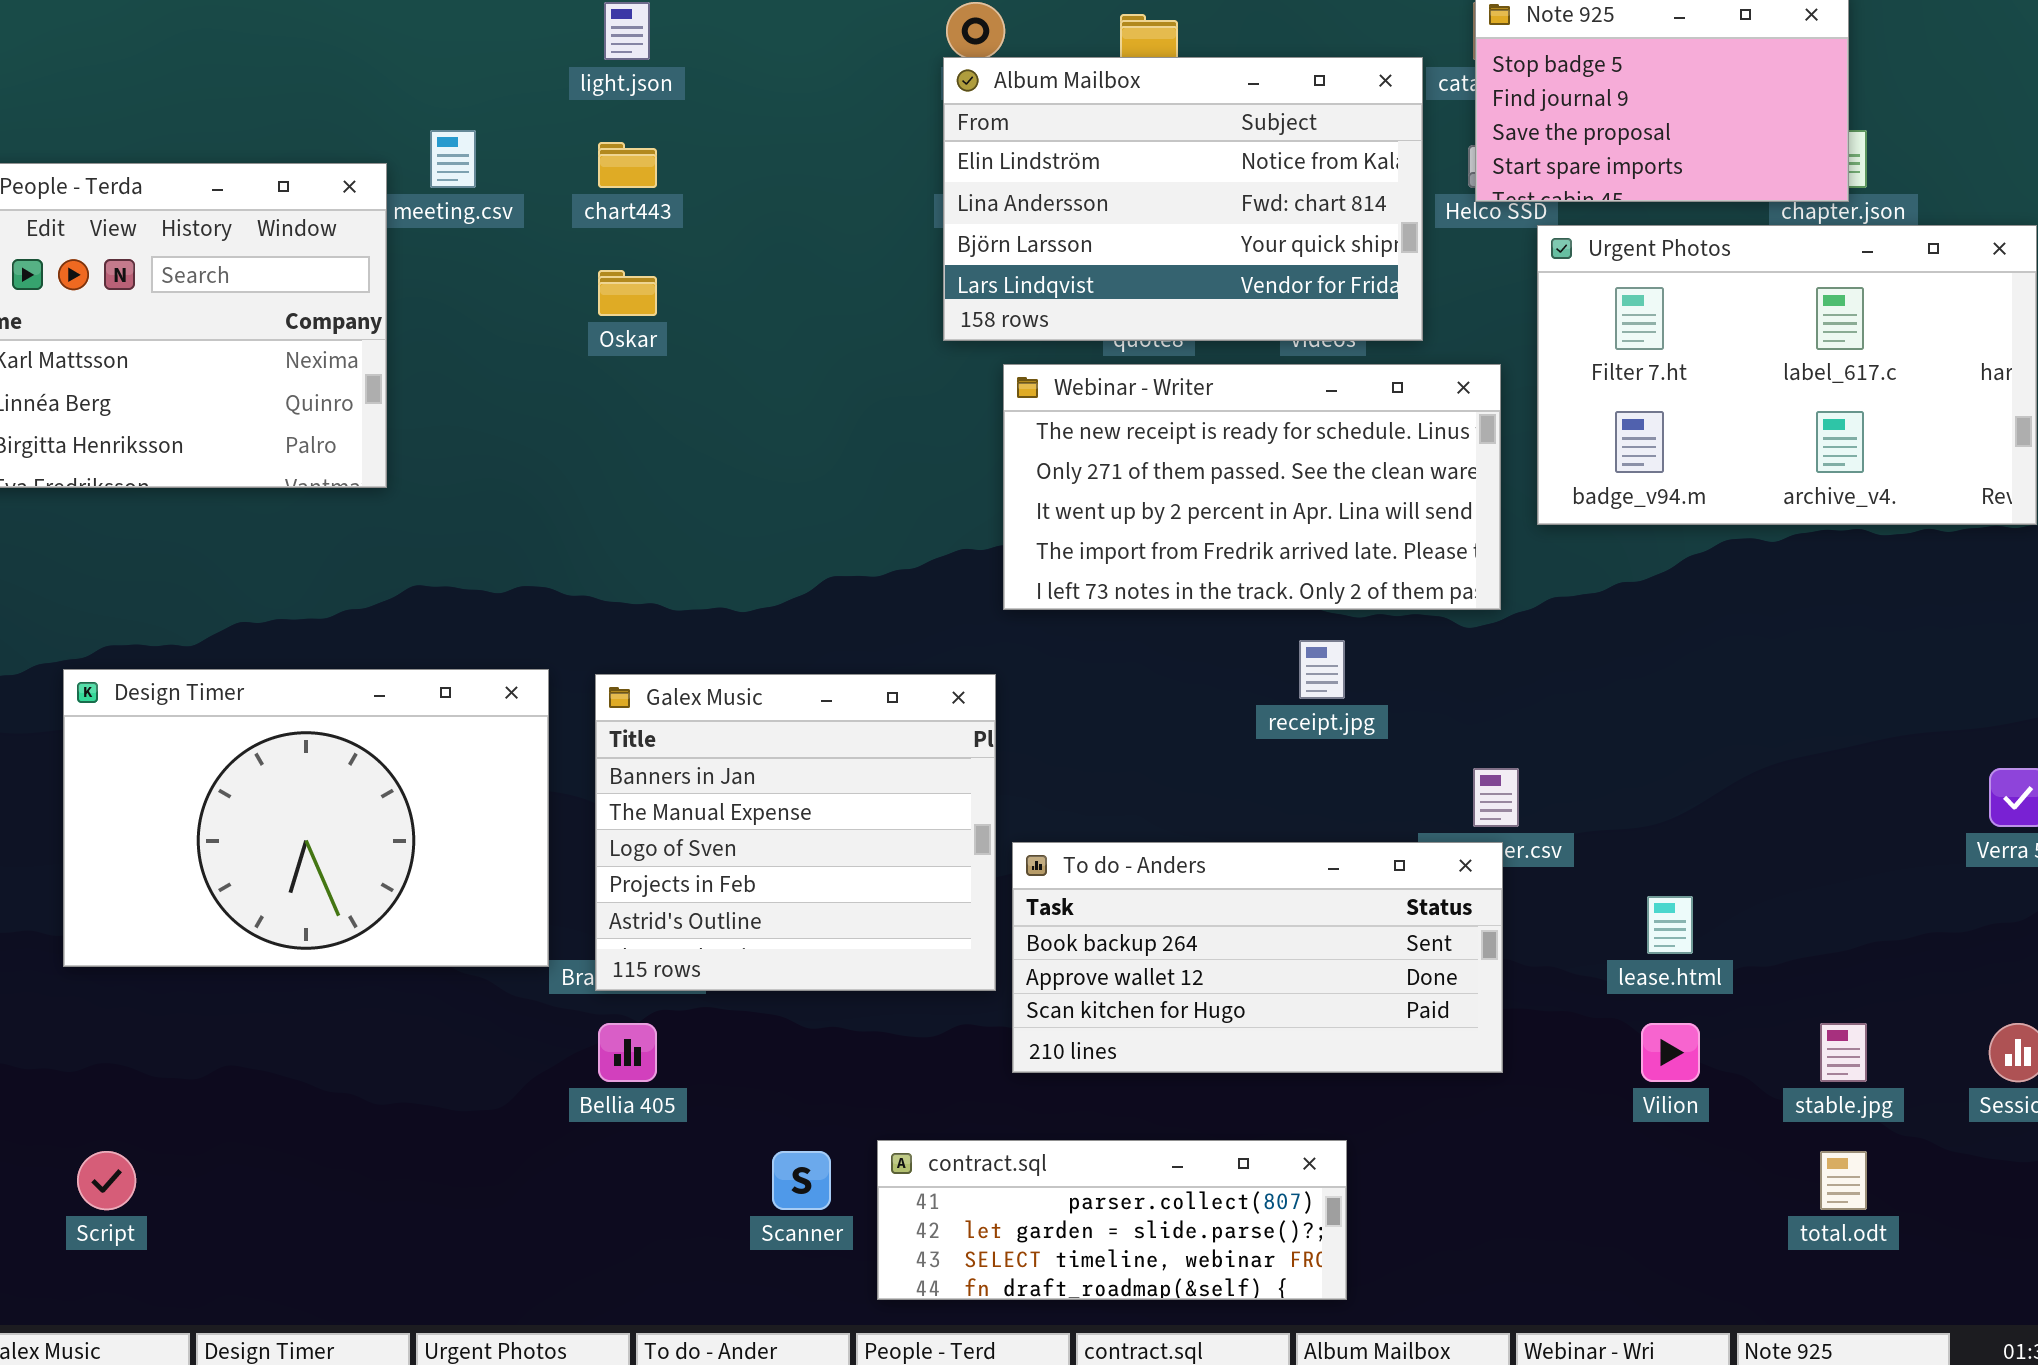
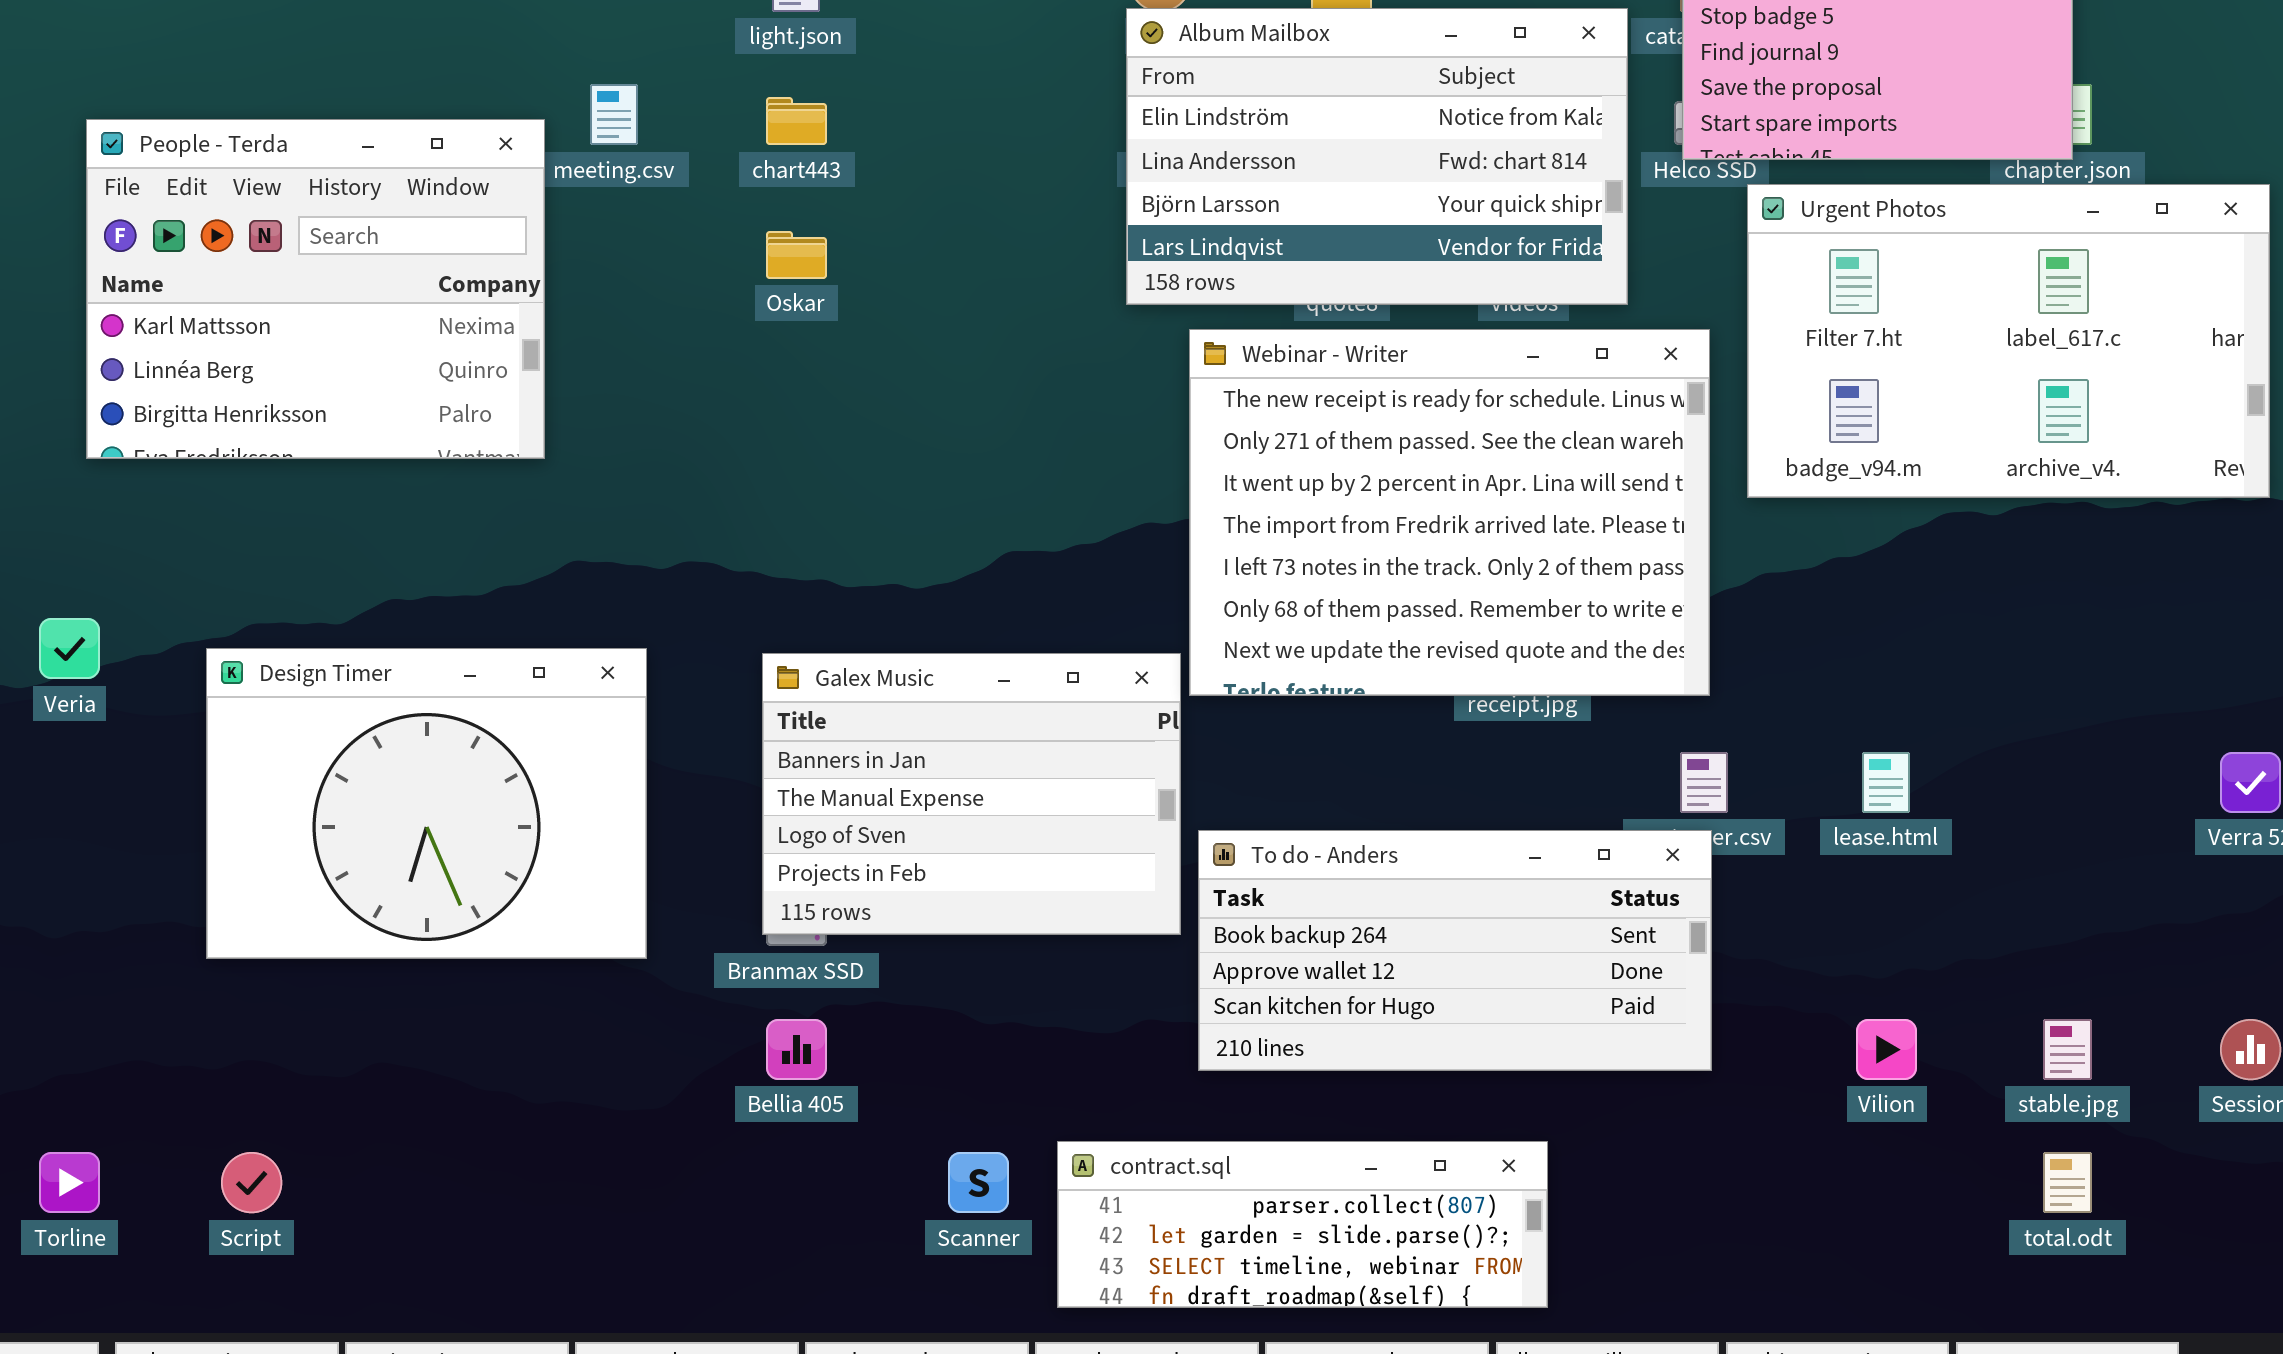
Webinar - Writer: [1003,364,1501,610] -> [1189,329,1710,696], resized
Design Timer: [63,669,549,967] -> [206,648,647,959], resized
Galex Music: [595,674,996,991] -> [762,653,1181,935], resized
lease.html: [1647,896,1693,954] -> [1862,752,1910,813], moved

